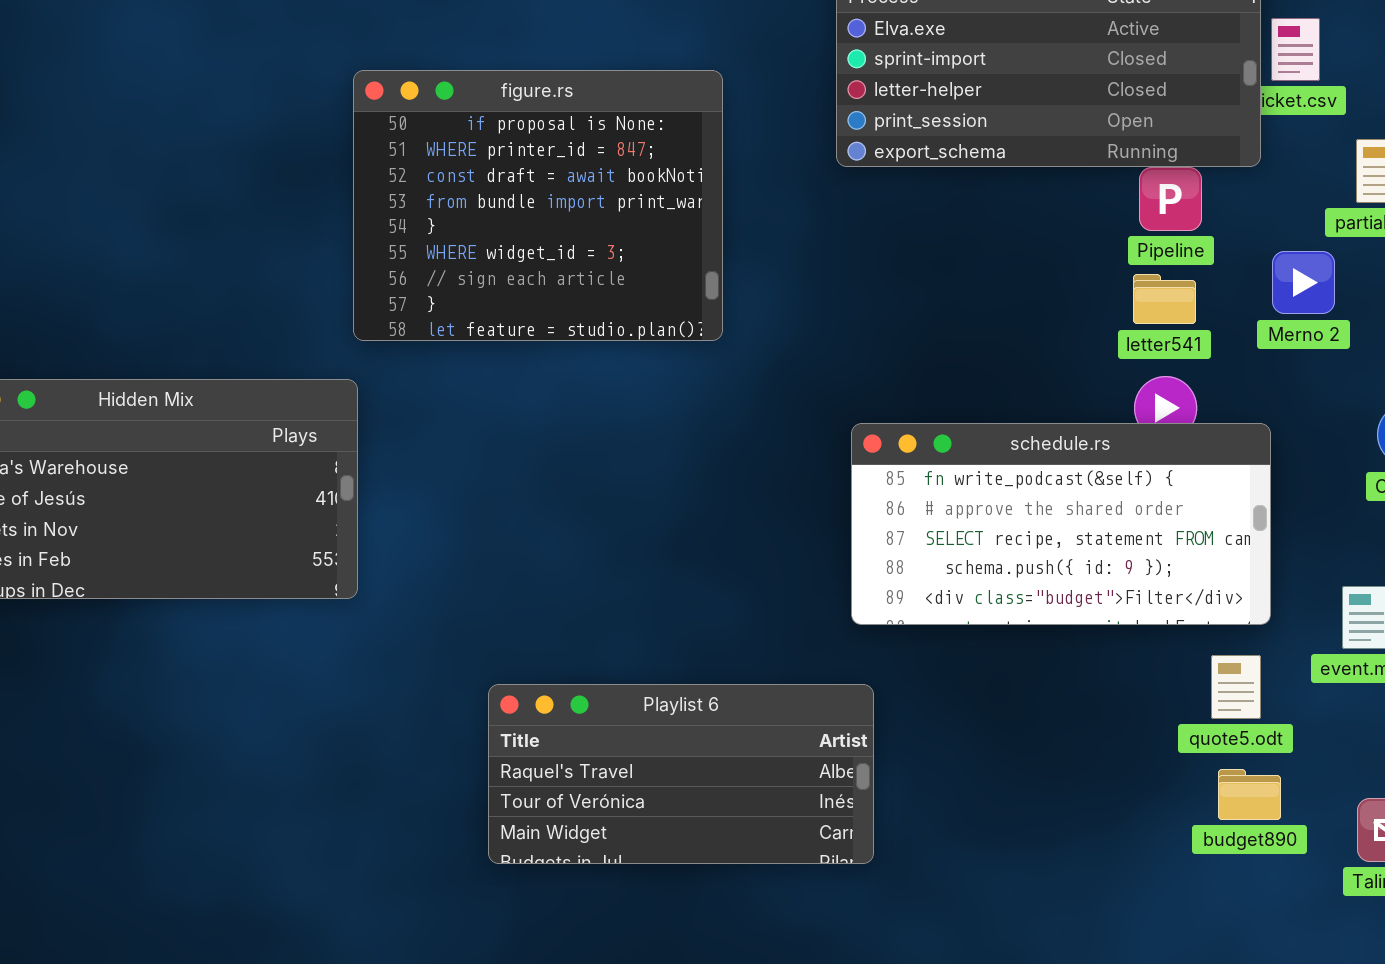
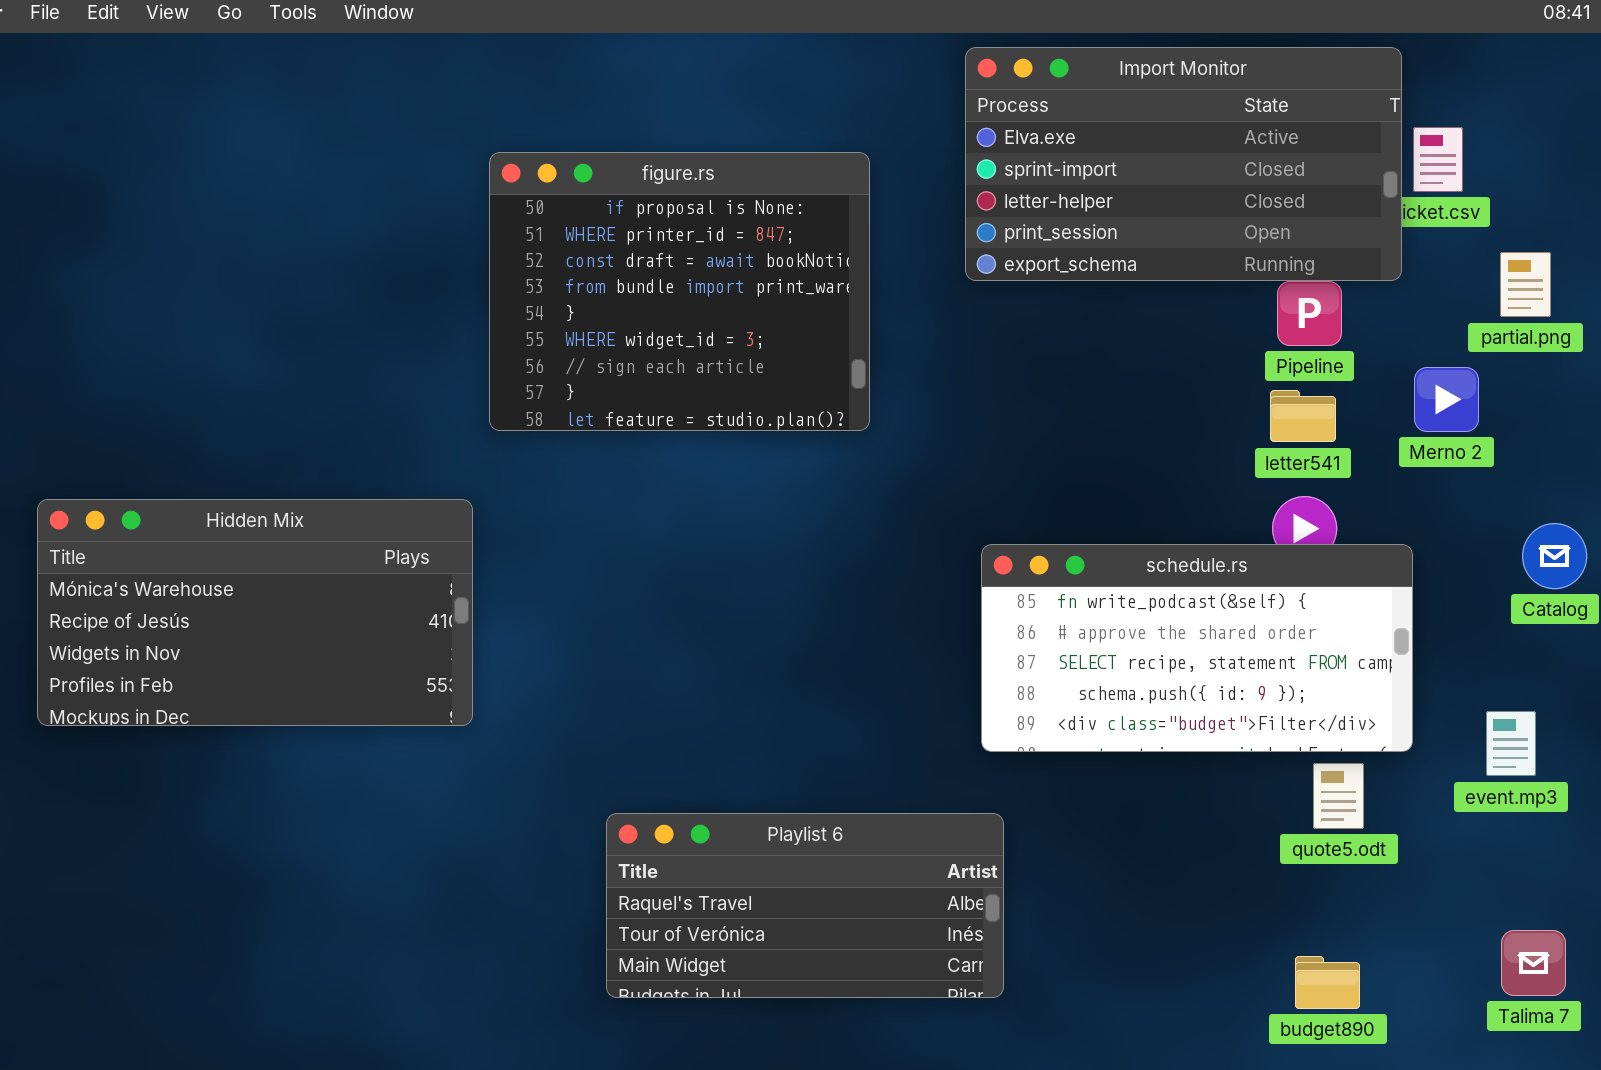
figure.rs: [353,70,723,341] -> [489,152,870,431], moved
quote5.odt: [1211,655,1261,719] -> [1313,763,1364,829], moved
budget890: [1218,769,1281,820] -> [1295,956,1360,1009], moved

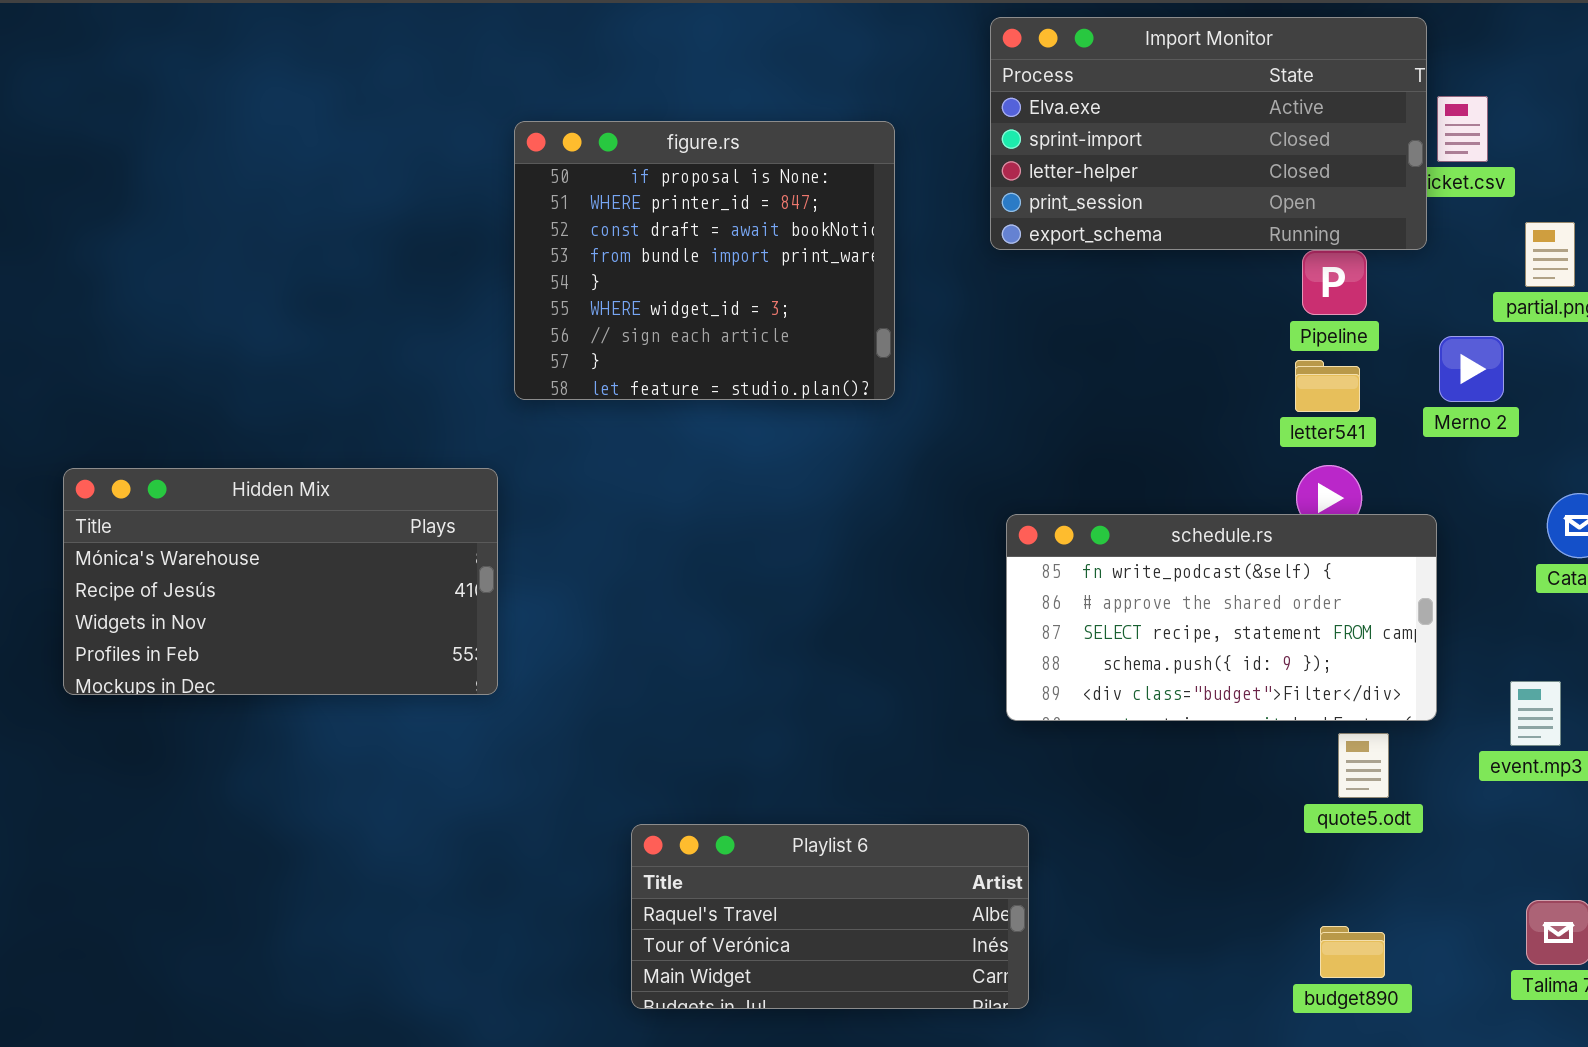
Playlist 6: [606,813,1004,998] -> [631,824,1029,1009], moved

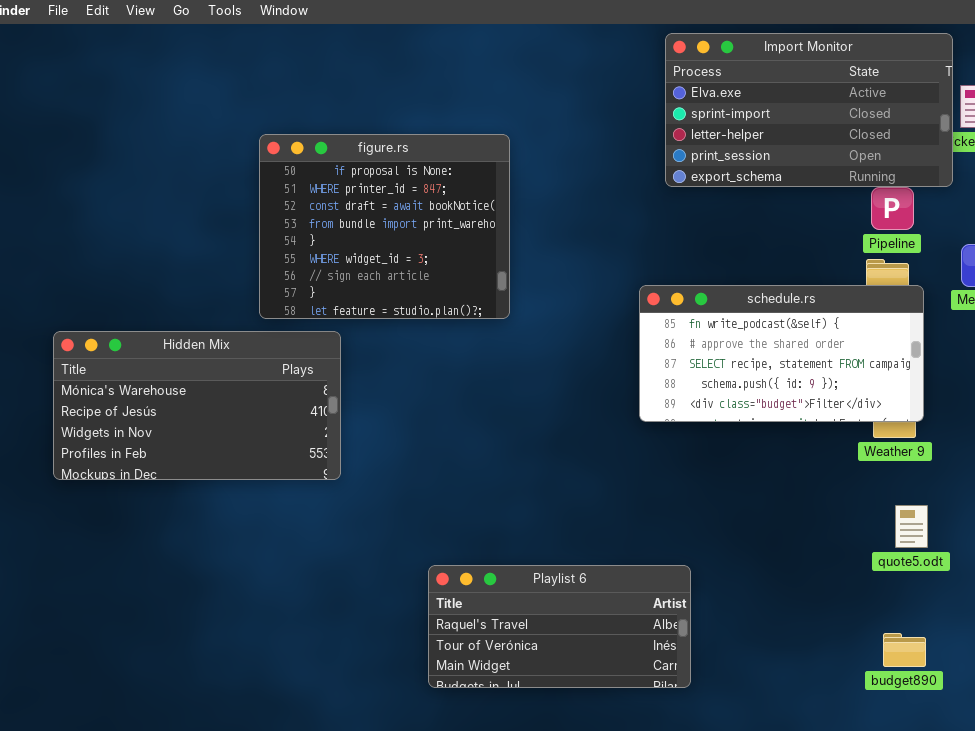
figure.rs: [514,121,895,400] -> [259,134,510,319], moved
schedule.rs: [1006,514,1437,721] -> [639,285,924,422], moved

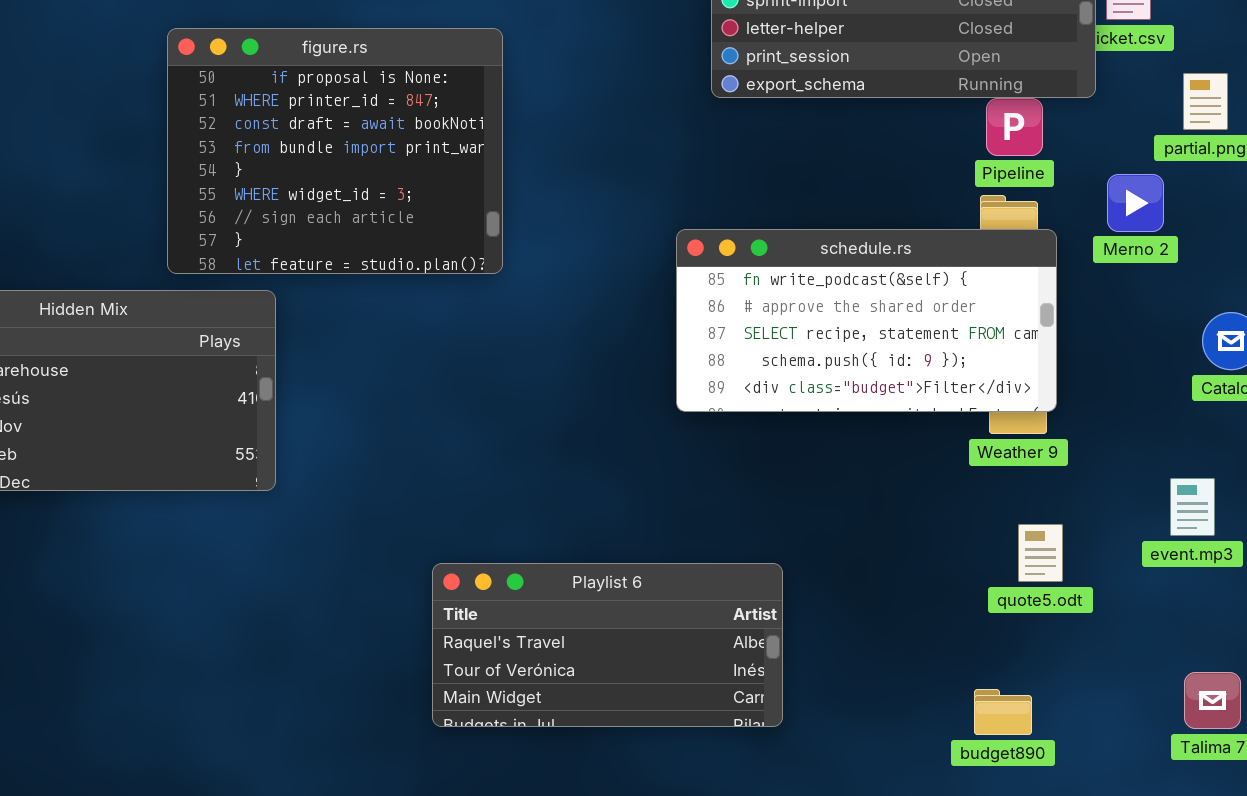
Playlist 6: [428,565,691,688] -> [432,563,783,727], moved
budget890: [883,633,926,667] -> [974,689,1032,735], moved

